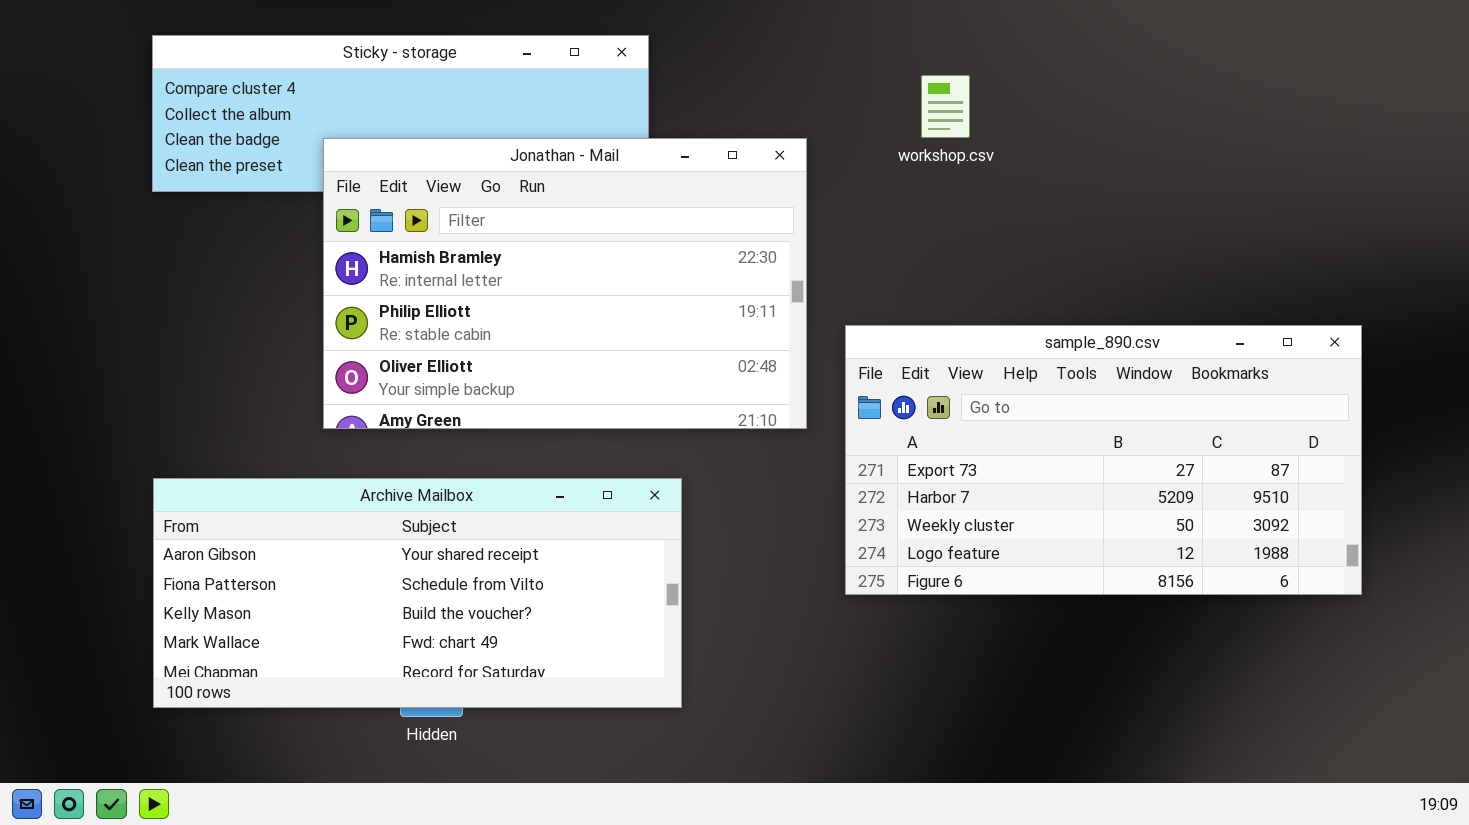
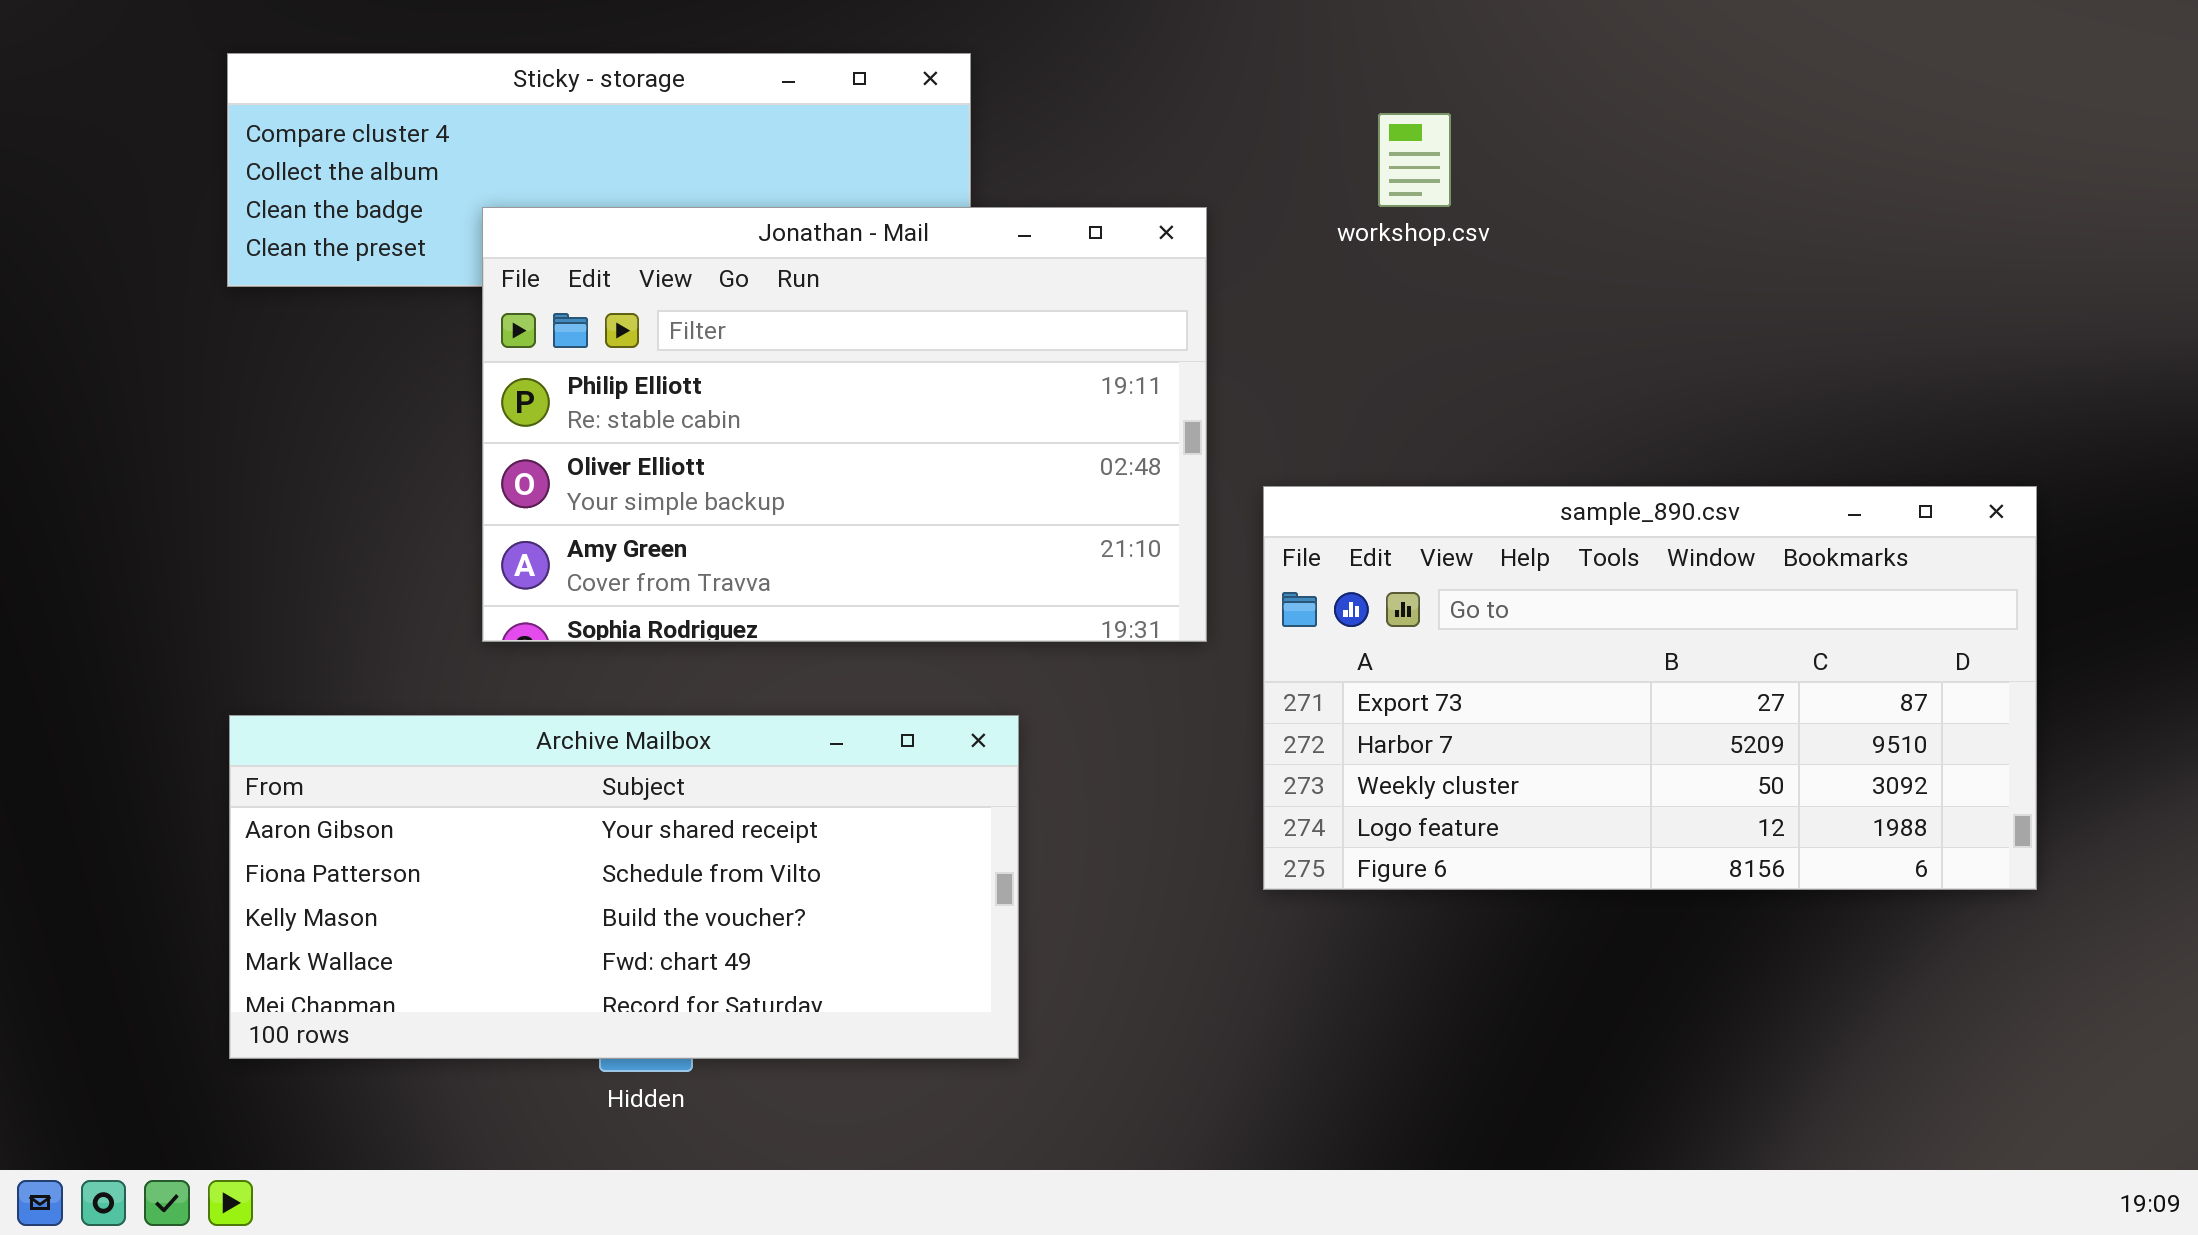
Jonathan - Mail: [323,138,807,429] -> [482,207,1207,642], scrolled down 1 row

